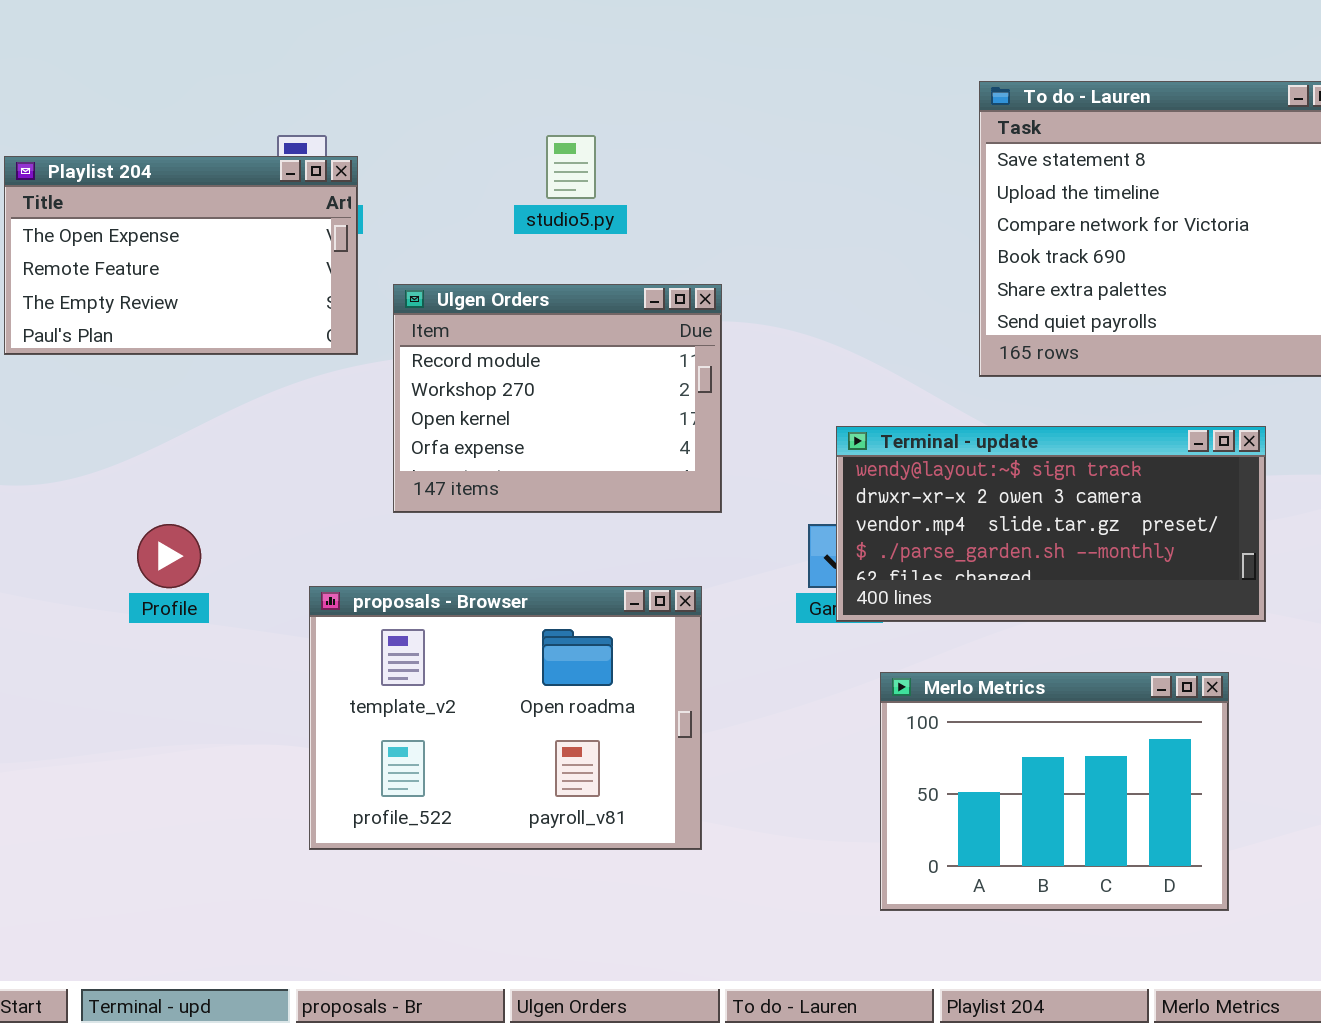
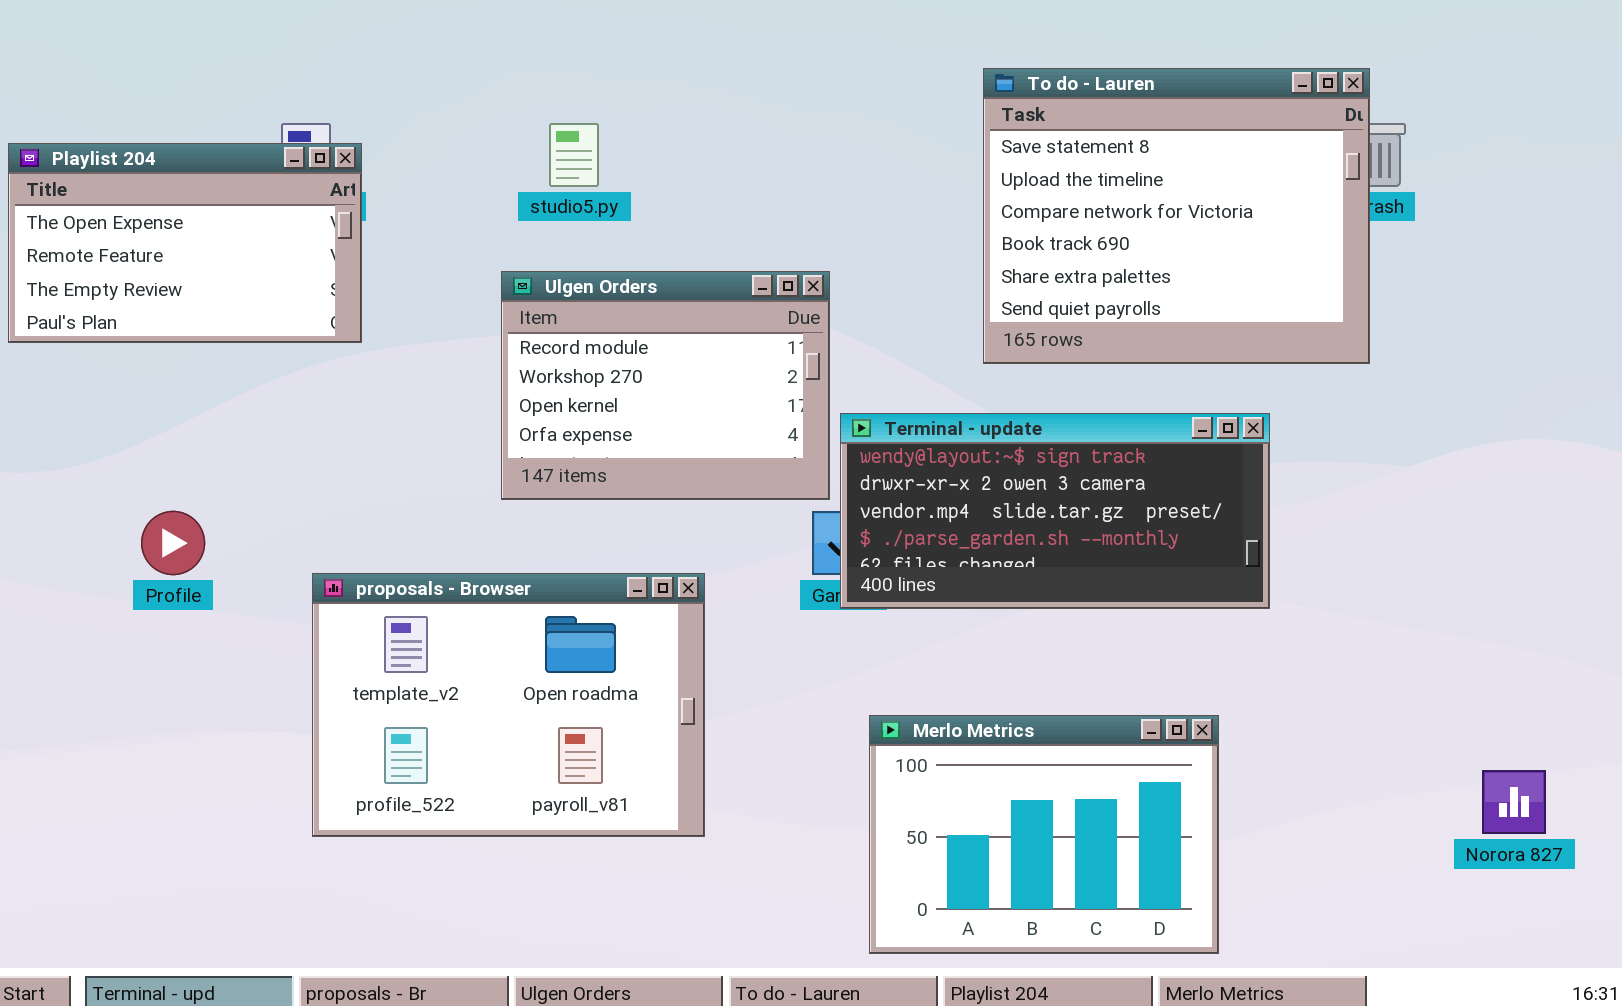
Ulgen Orders: [393,284,722,513] -> [501,271,830,500], moved
Merlo Metrics: [880,672,1229,911] -> [869,715,1219,954], moved

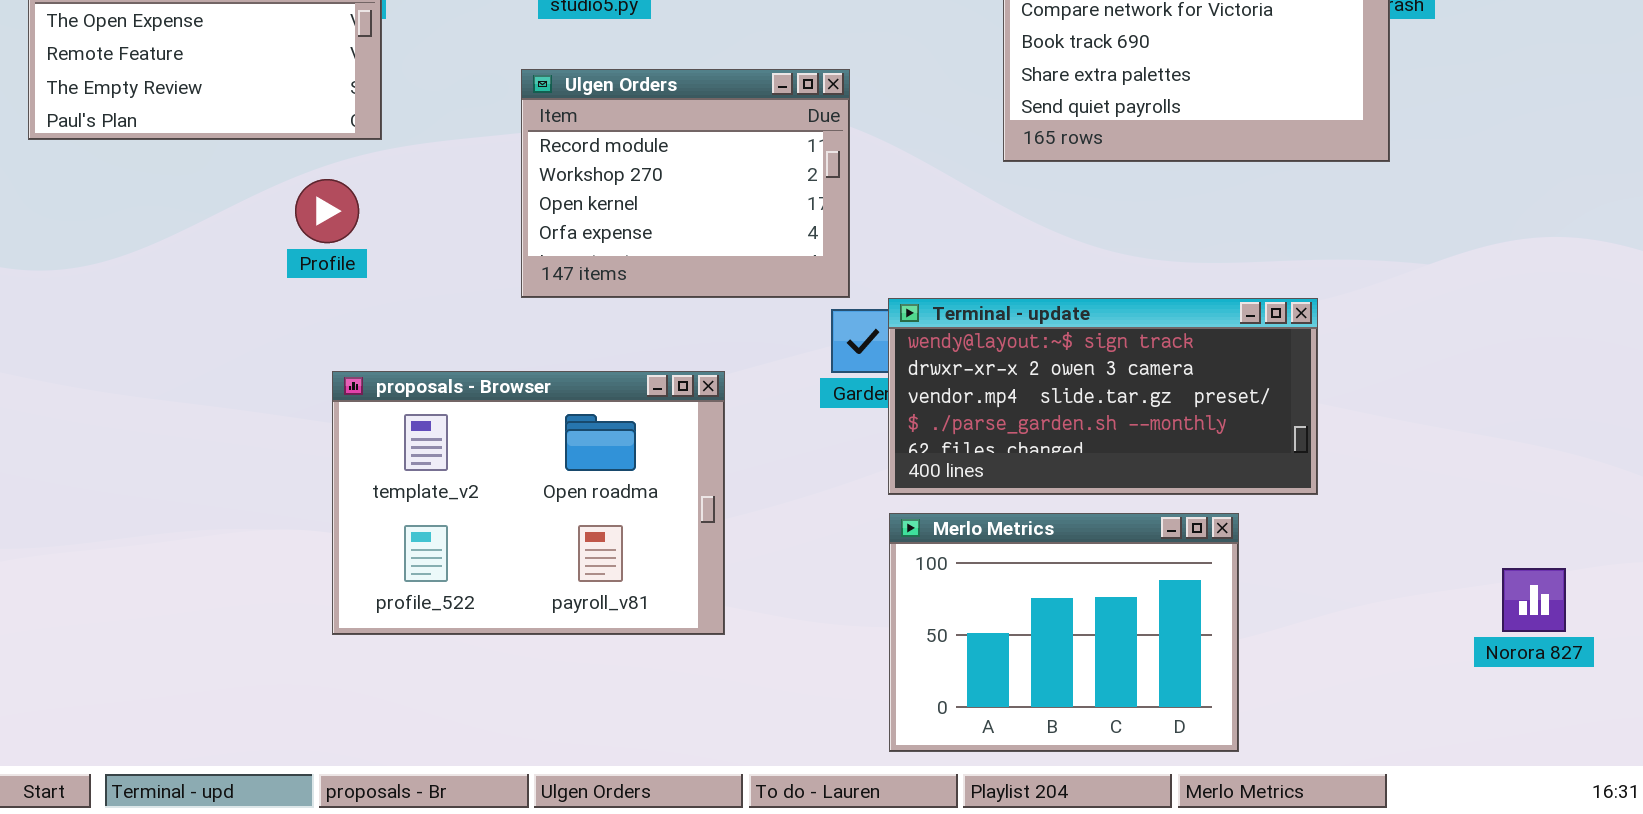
Terminal - update: [840,413,1270,609] -> [888,298,1318,495], moved
Profile: [141,511,205,575] -> [295,179,359,243], moved

